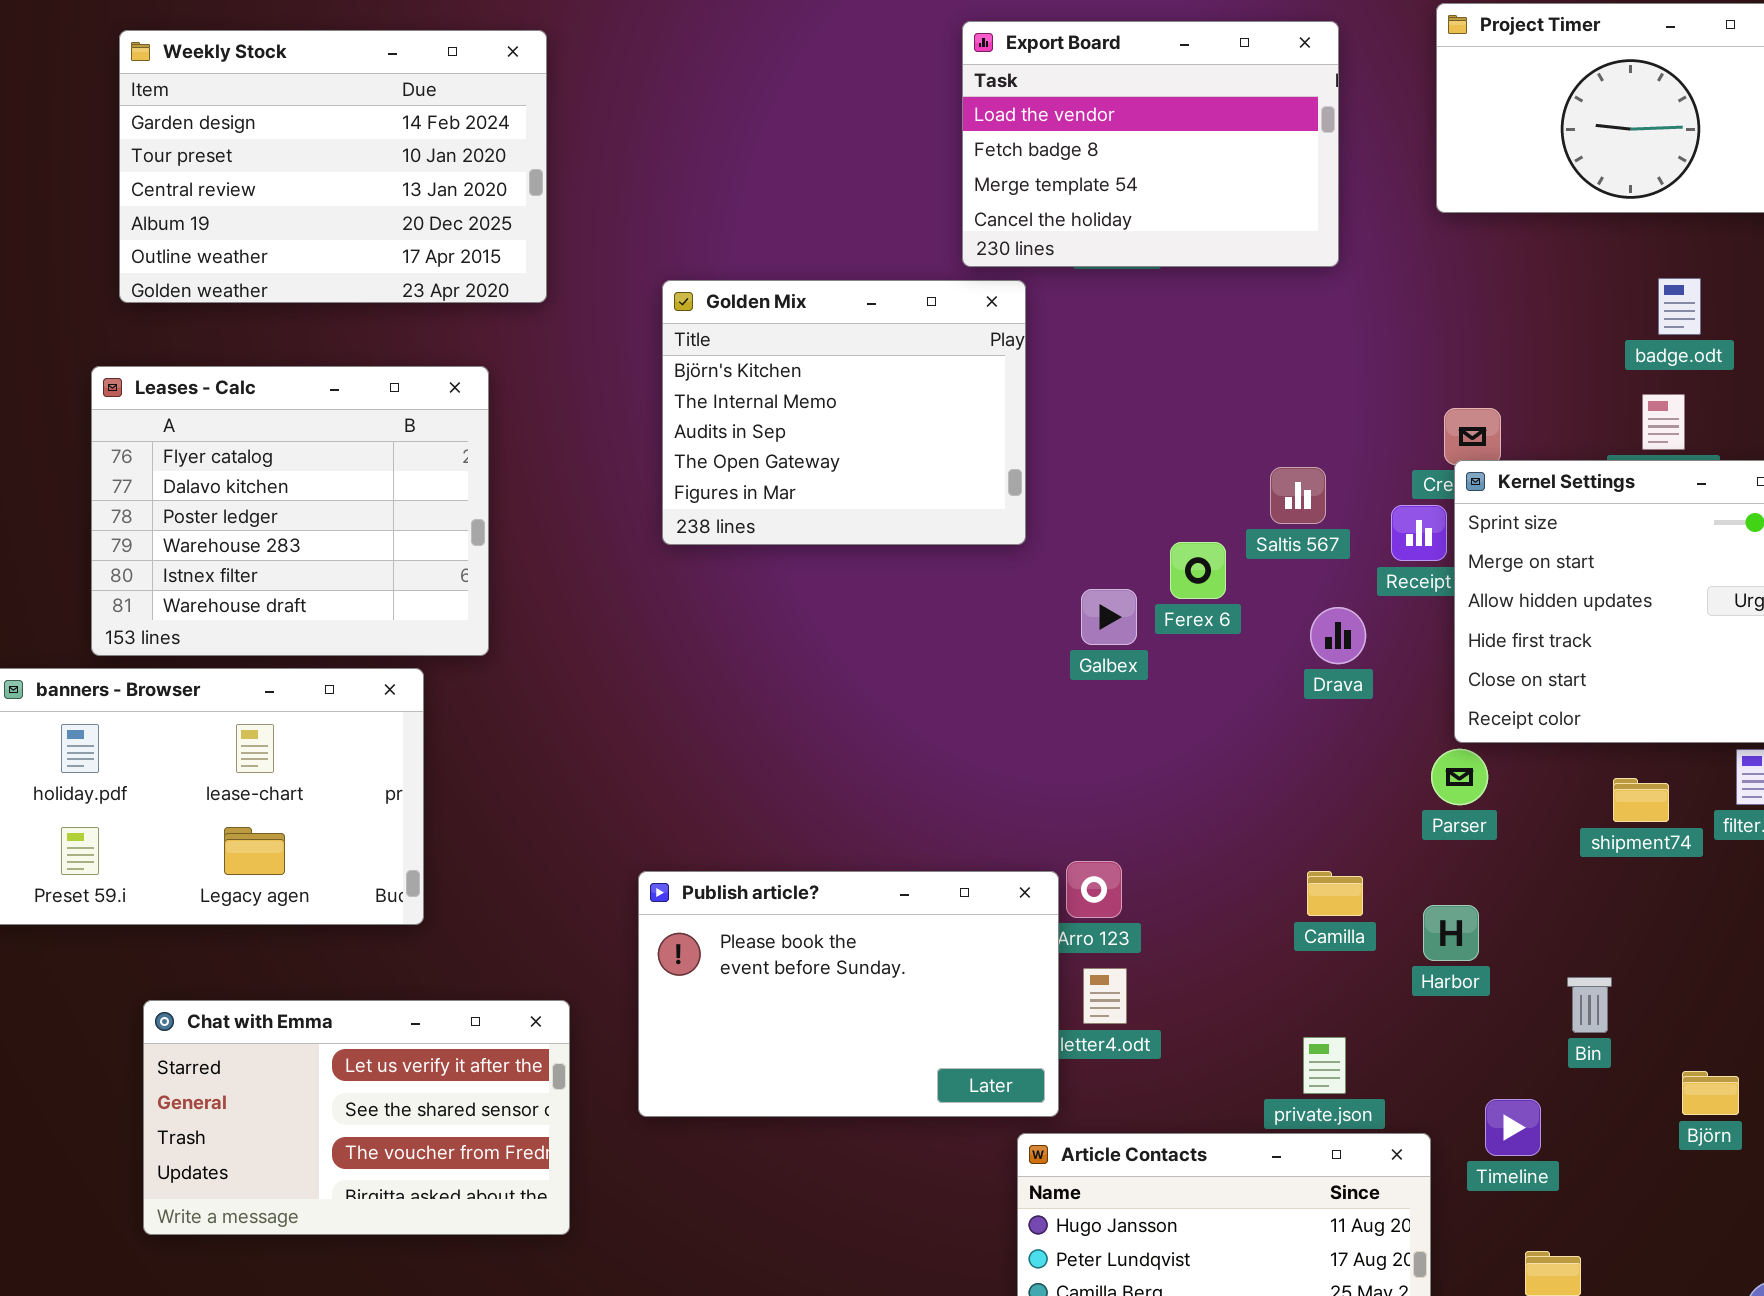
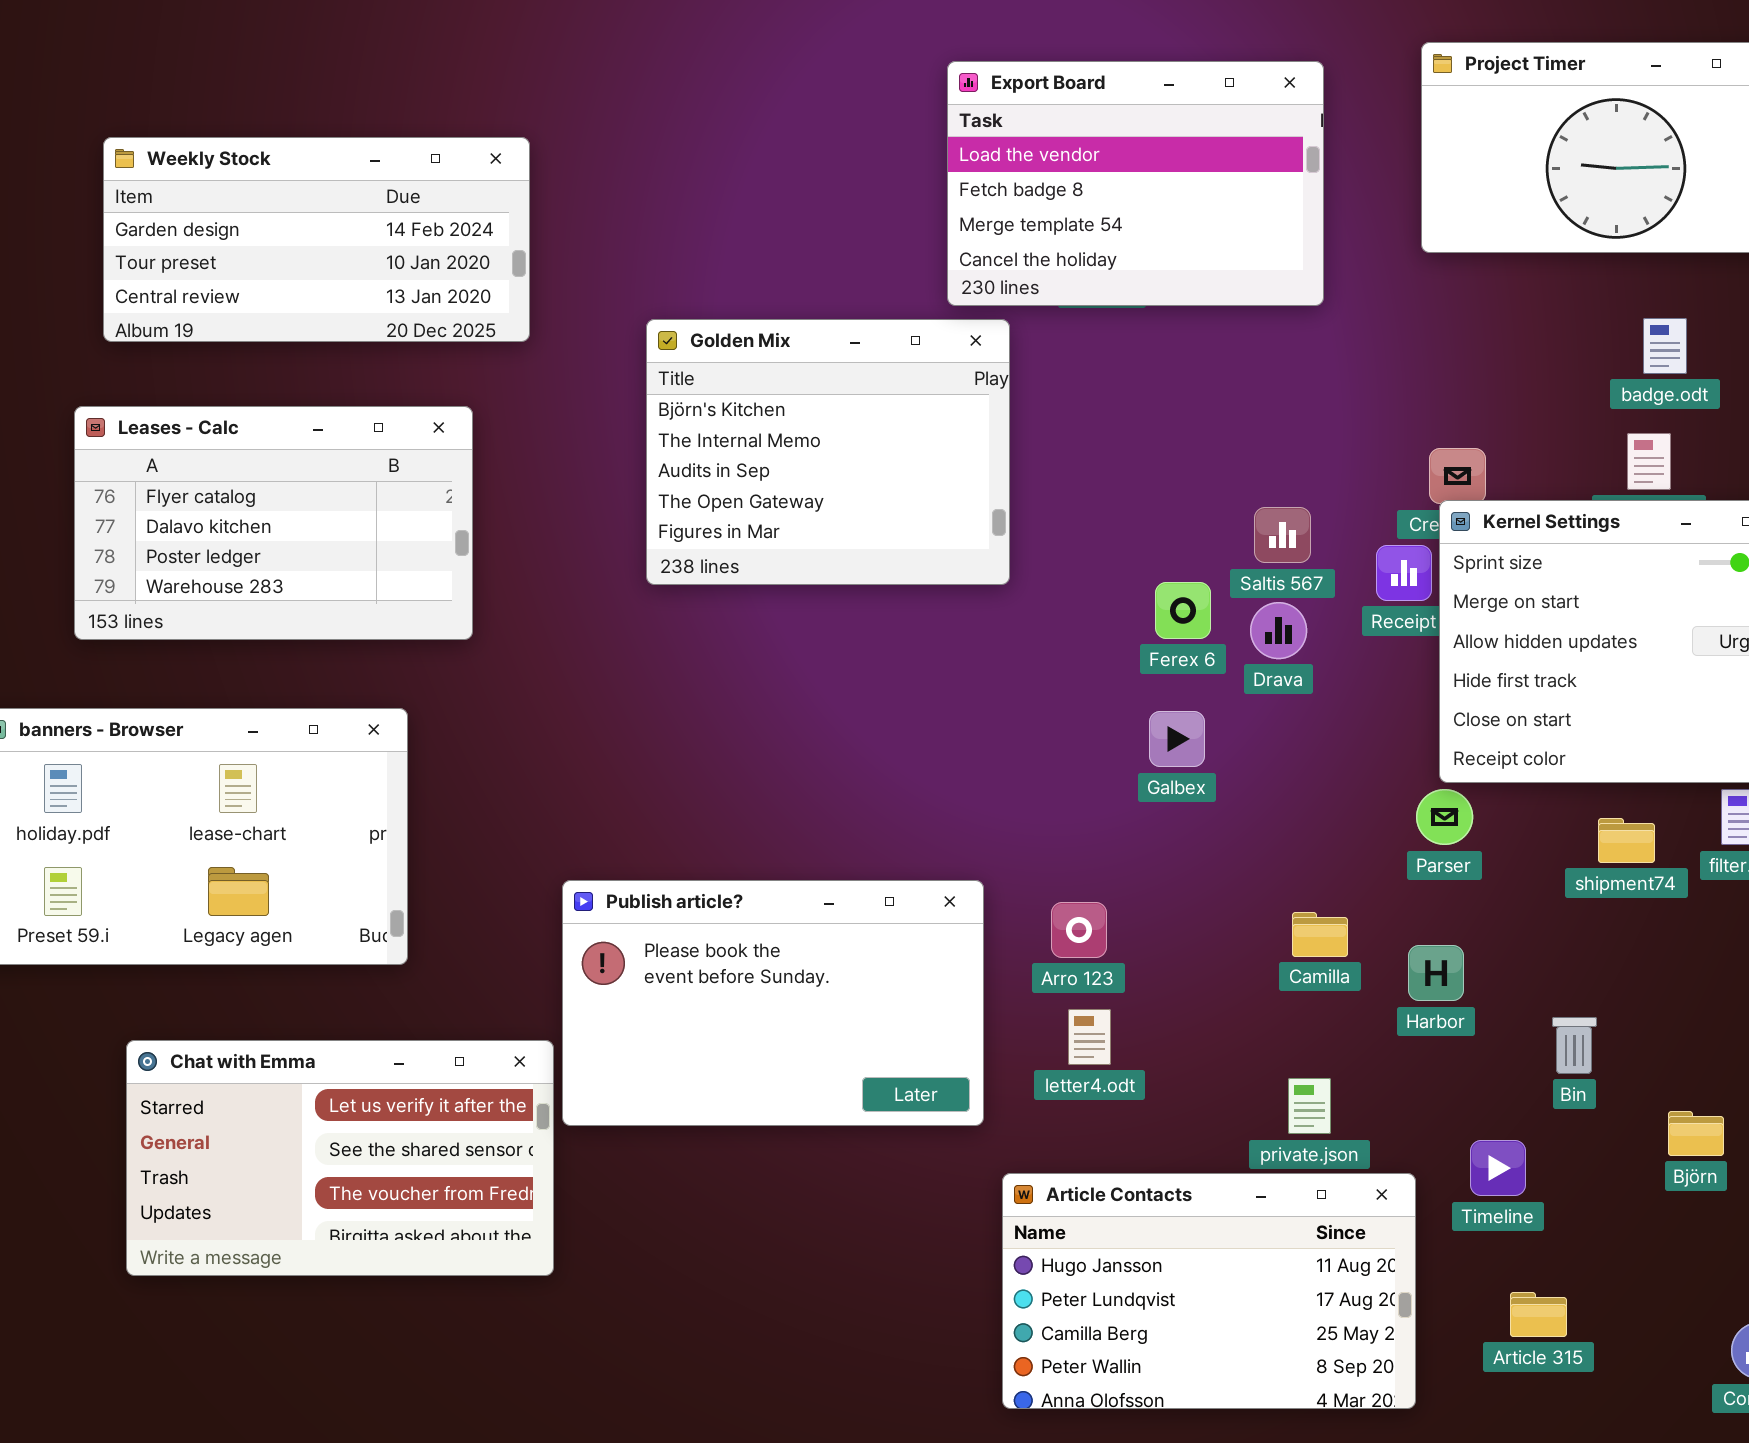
Weekly Stock: [119,30,547,303] -> [103,137,530,342], resized
Leases - Calc: [91,366,489,656] -> [74,406,473,640], resized
Galbex: [1081,589,1137,645] -> [1149,711,1205,767], moved
Drava: [1310,607,1366,664] -> [1250,602,1307,659], moved
Publish article?: [638,871,1059,1117] -> [562,880,984,1126], moved

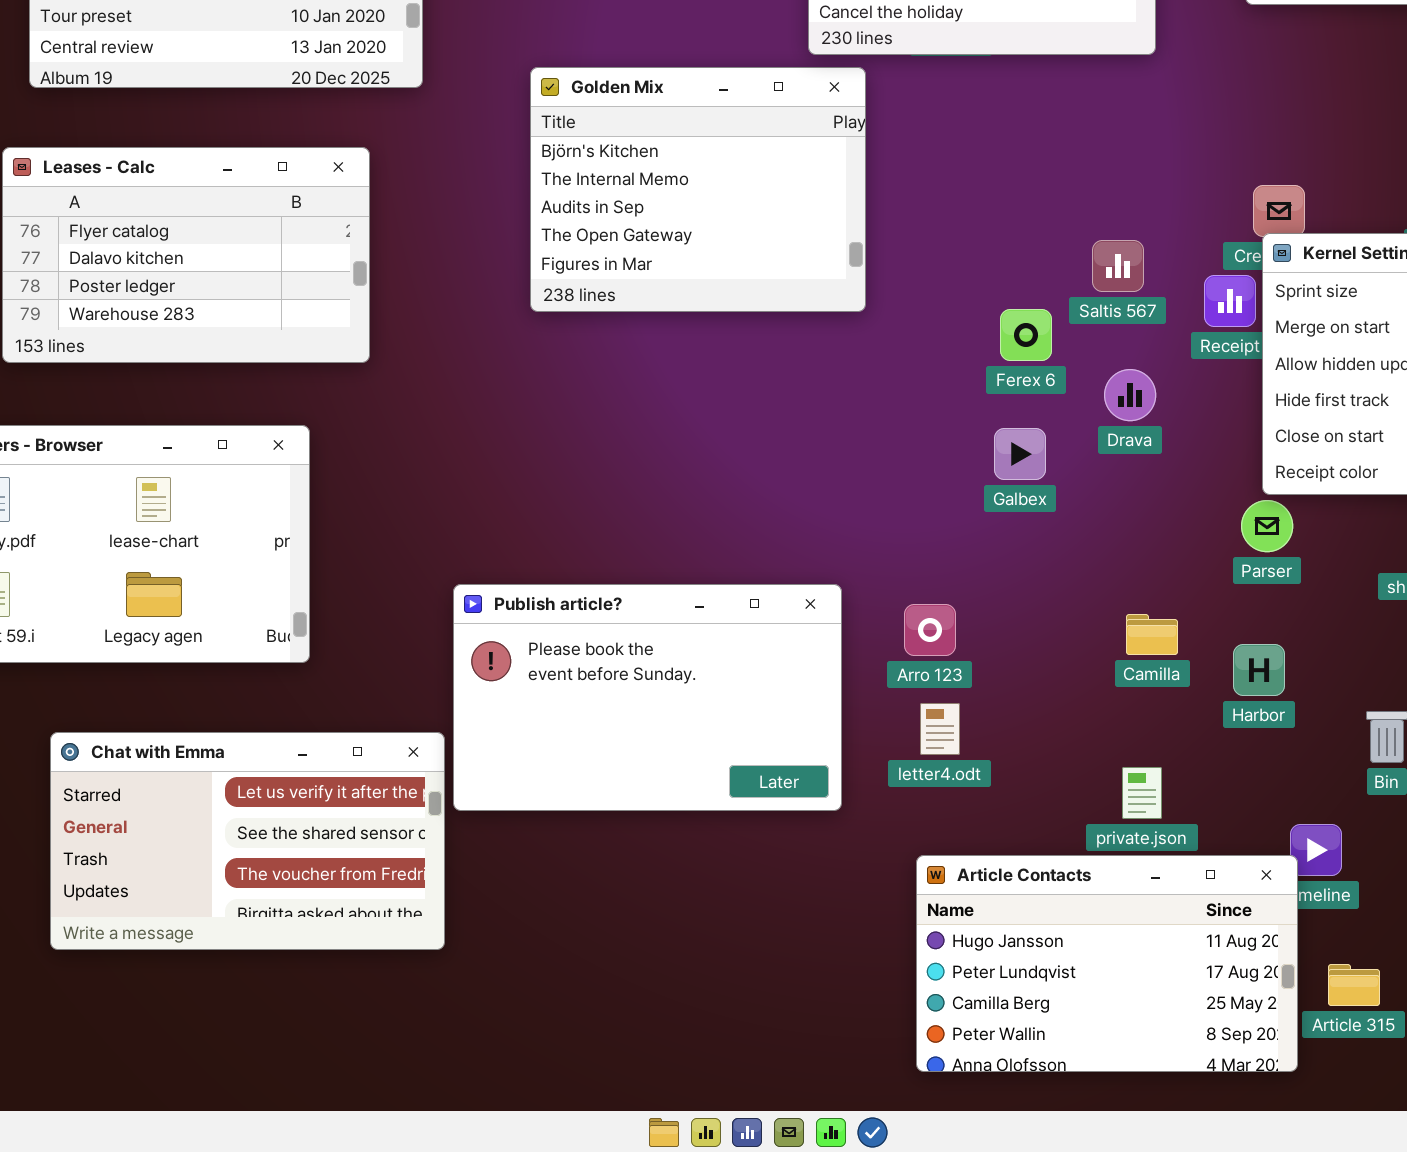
Drava: [1250,602,1307,659] -> [1104,369,1156,421], moved
Article Contacts: [1002,1173,1416,1409] -> [916,855,1298,1072], moved

